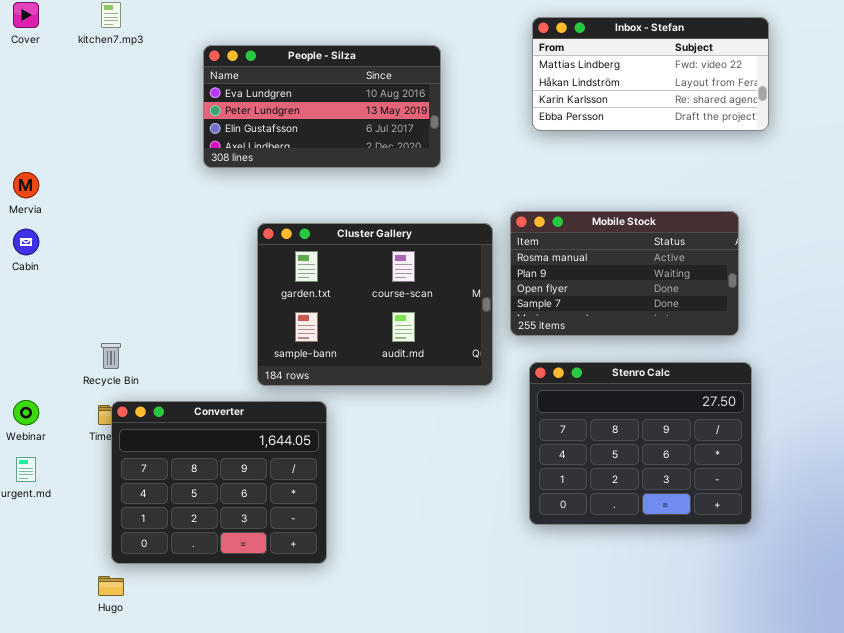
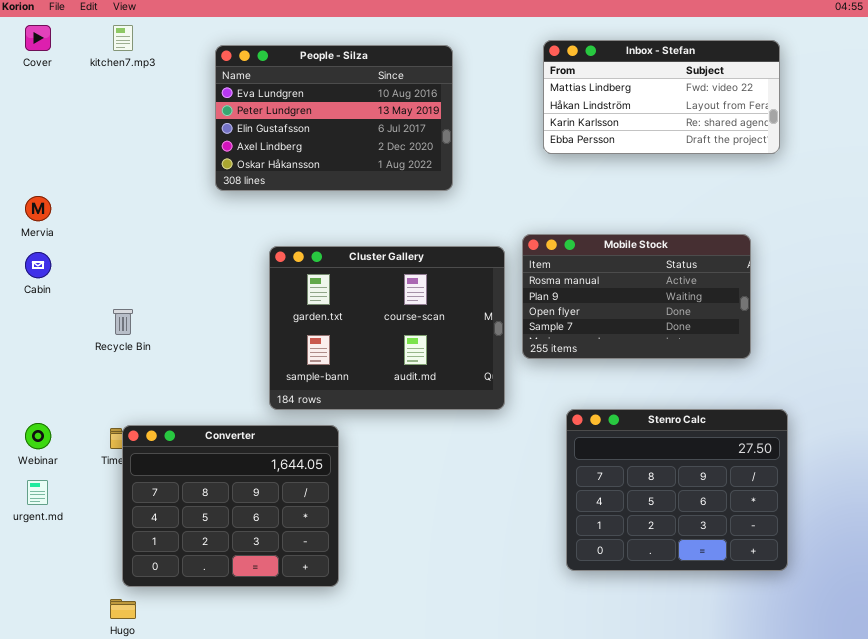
People - Silza: [203,45,441,168] -> [215,45,453,191], resized
Recycle Bin: [101,343,121,369] -> [113,309,133,335], moved
Stenro Calc: [529,362,752,525] -> [566,409,788,571], moved

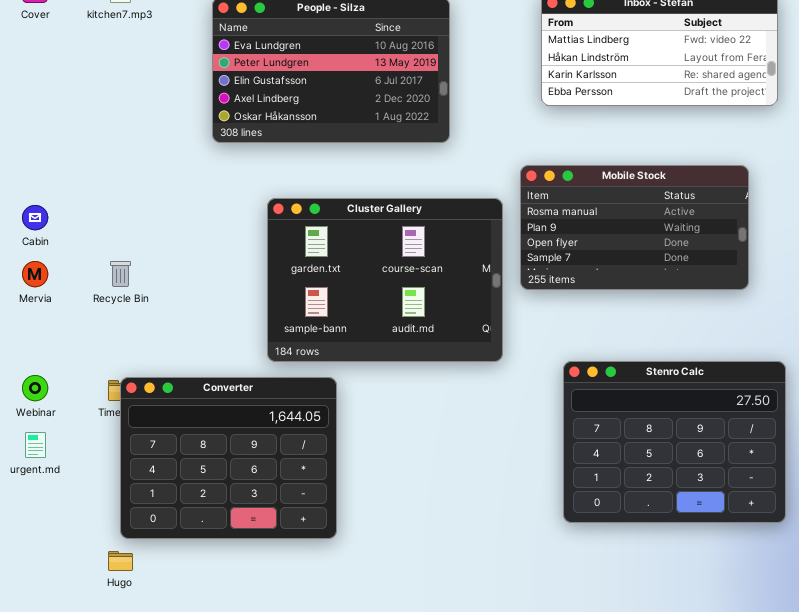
Mervia: [25,196,51,221] -> [22,261,48,287], moved
Mobile Stock: [522,234,751,359] -> [520,165,749,290], moved

